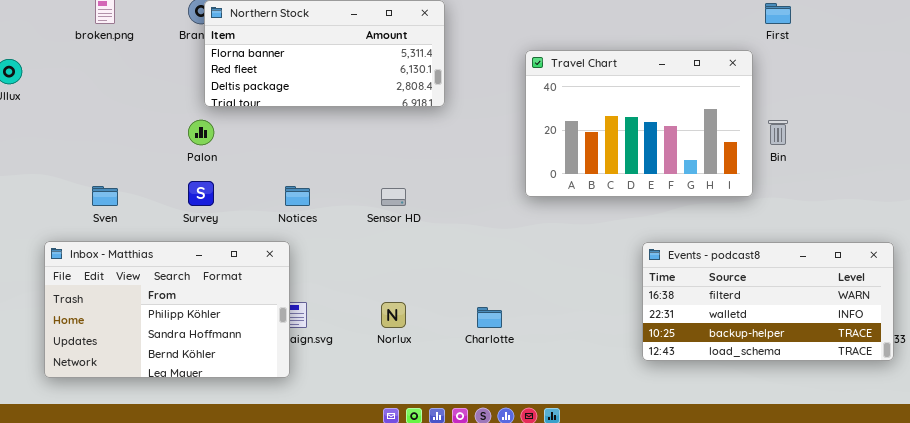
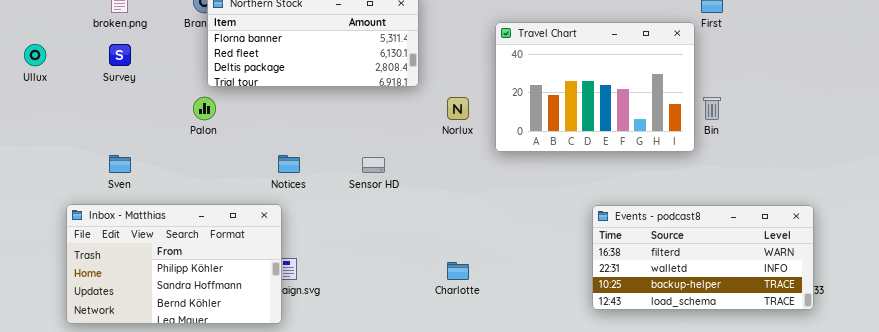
Travel Chart: [525,50,753,197] -> [495,22,695,152], moved
Survey: [188,181,214,206] -> [109,44,131,66], moved
Norlux: [381,302,406,328] -> [447,97,469,120], moved

